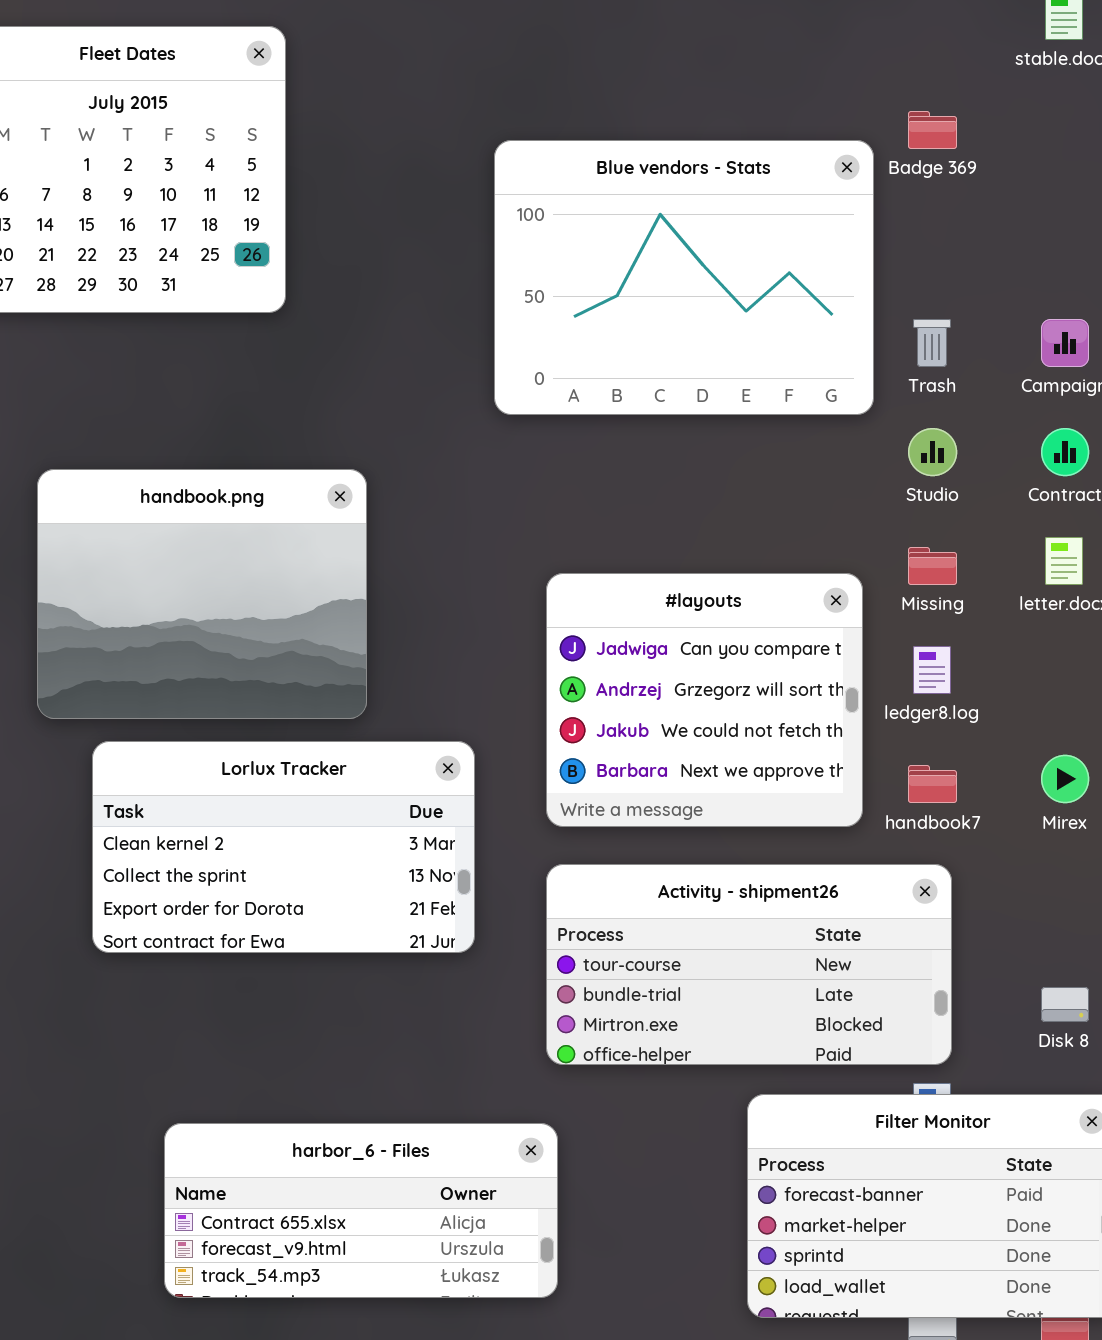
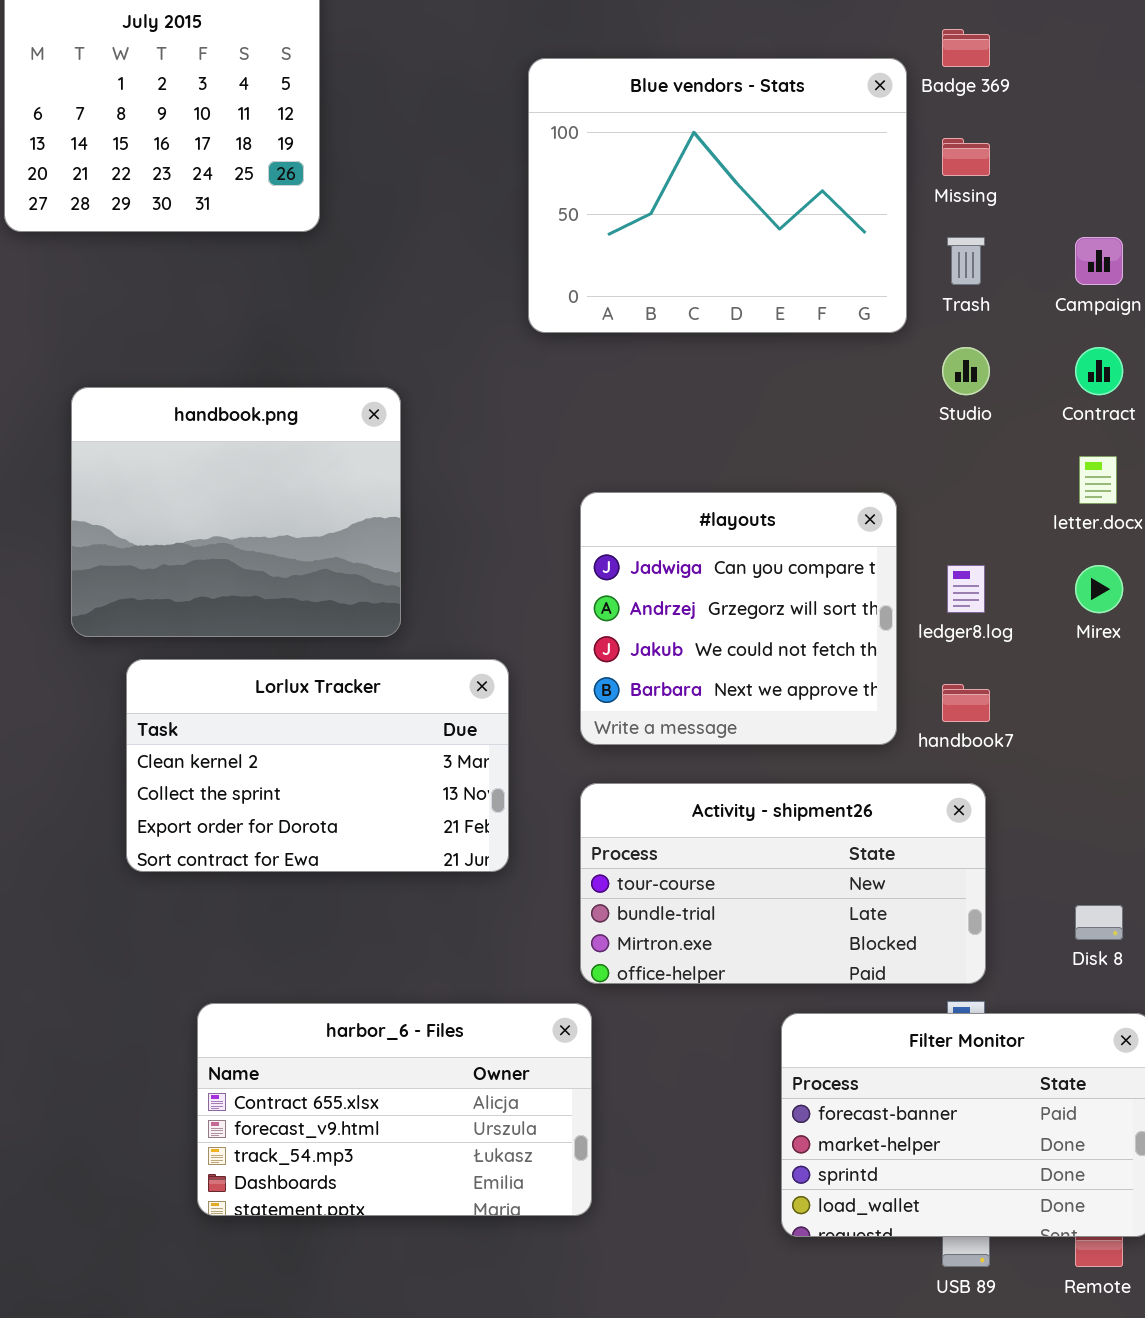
Missing: [908,547,957,585] -> [942,138,990,176], moved
Mirex: [1041,755,1089,803] -> [1075,565,1123,613], moved
harbor_6 - Files: [164,1123,558,1298] -> [197,1003,592,1216], resized

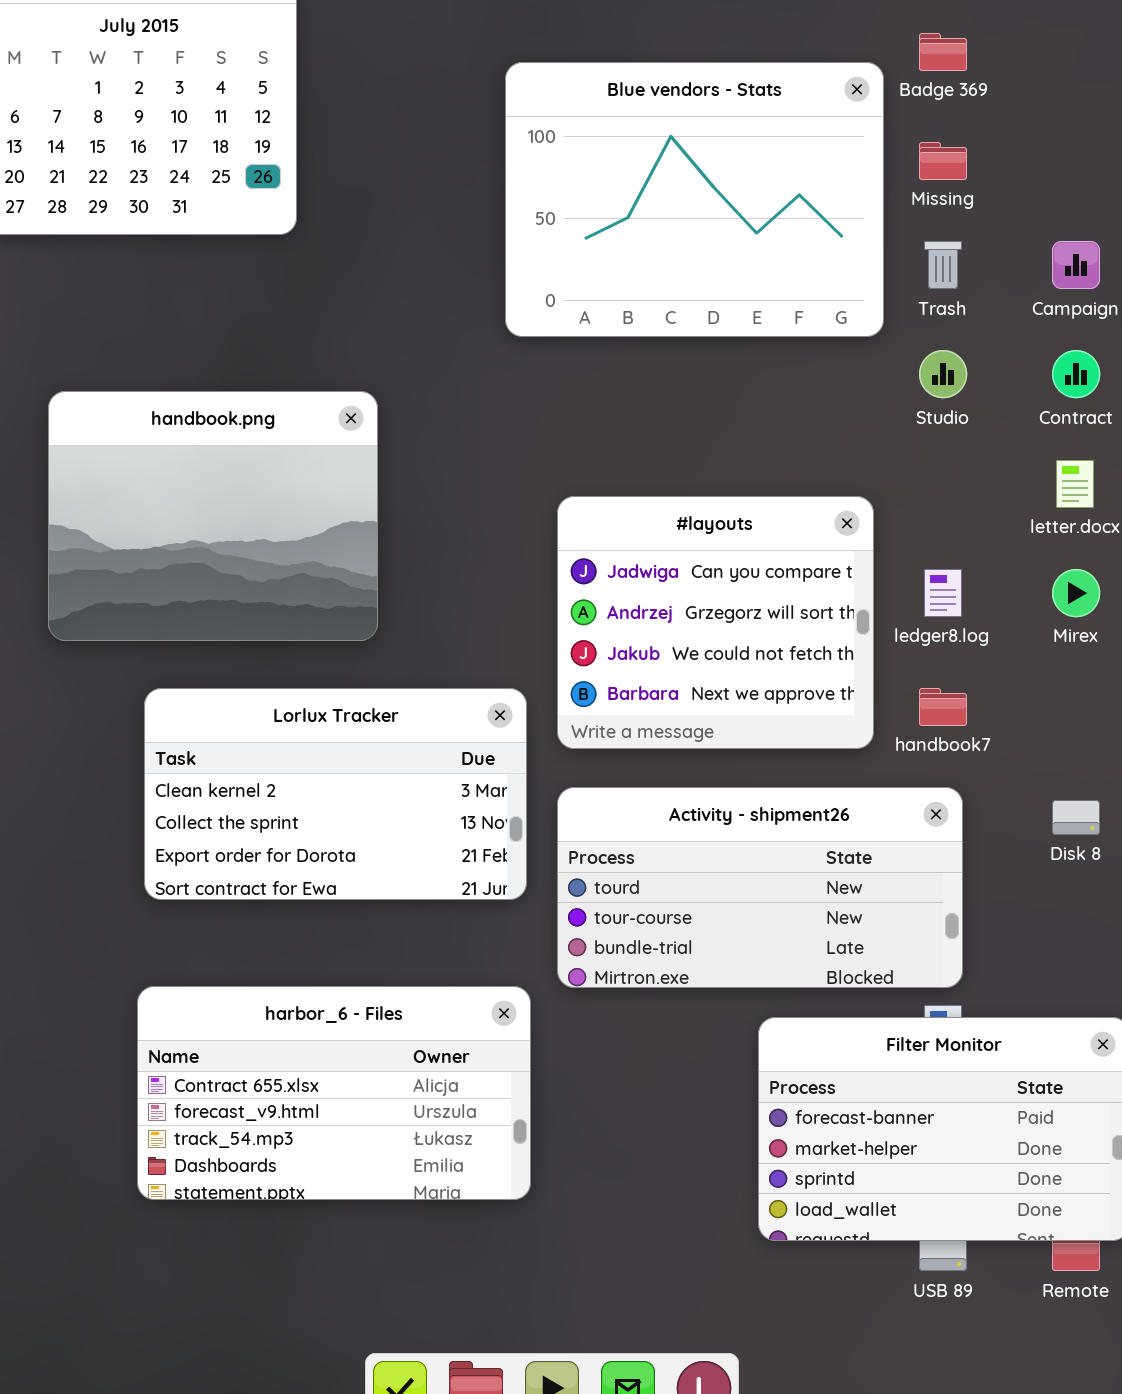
Lorlux Tracker: [126,659,509,872] -> [144,688,527,900], moved
Activity - shipment26: [580,783,986,984] -> [557,787,963,988], scrolled up 1 row
Disk 8: [1075,905,1123,940] -> [1052,800,1100,835], moved
harbor_6 - Files: [197,1003,592,1216] -> [137,986,531,1200], moved

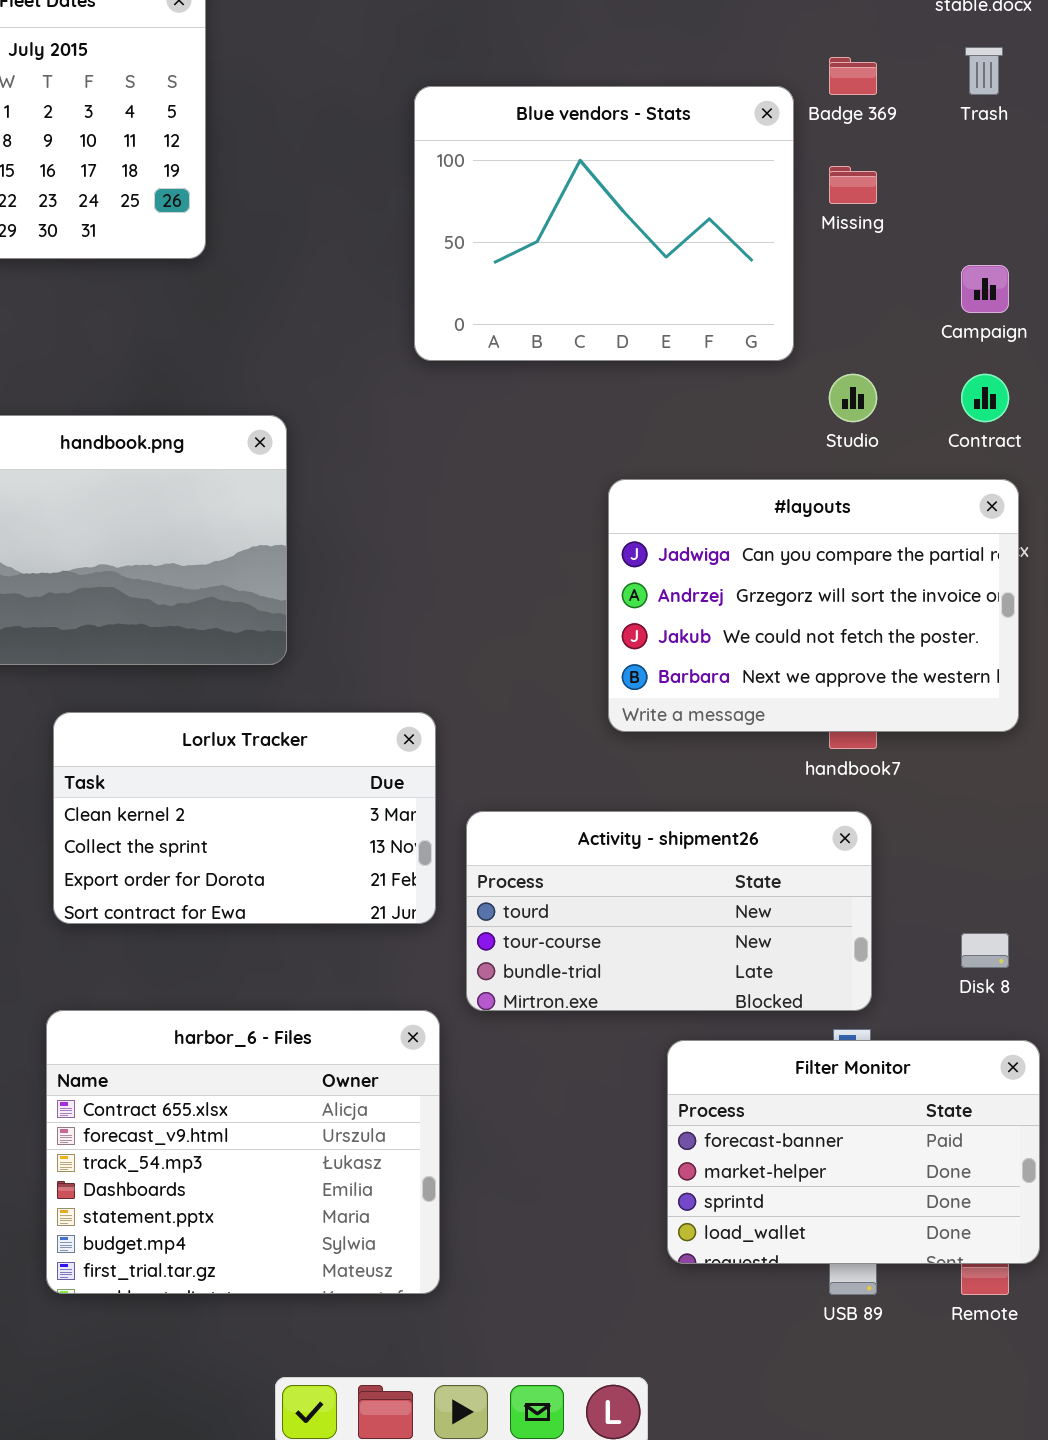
Trash: [924,241,962,289] -> [965,47,1003,95], moved
#layouts: [557,496,874,749] -> [608,479,1019,732], moved, resized
Disk 8: [1052,800,1100,835] -> [961,933,1009,968], moved
harbor_6 - Files: [137,986,531,1200] -> [46,1010,440,1294], resized

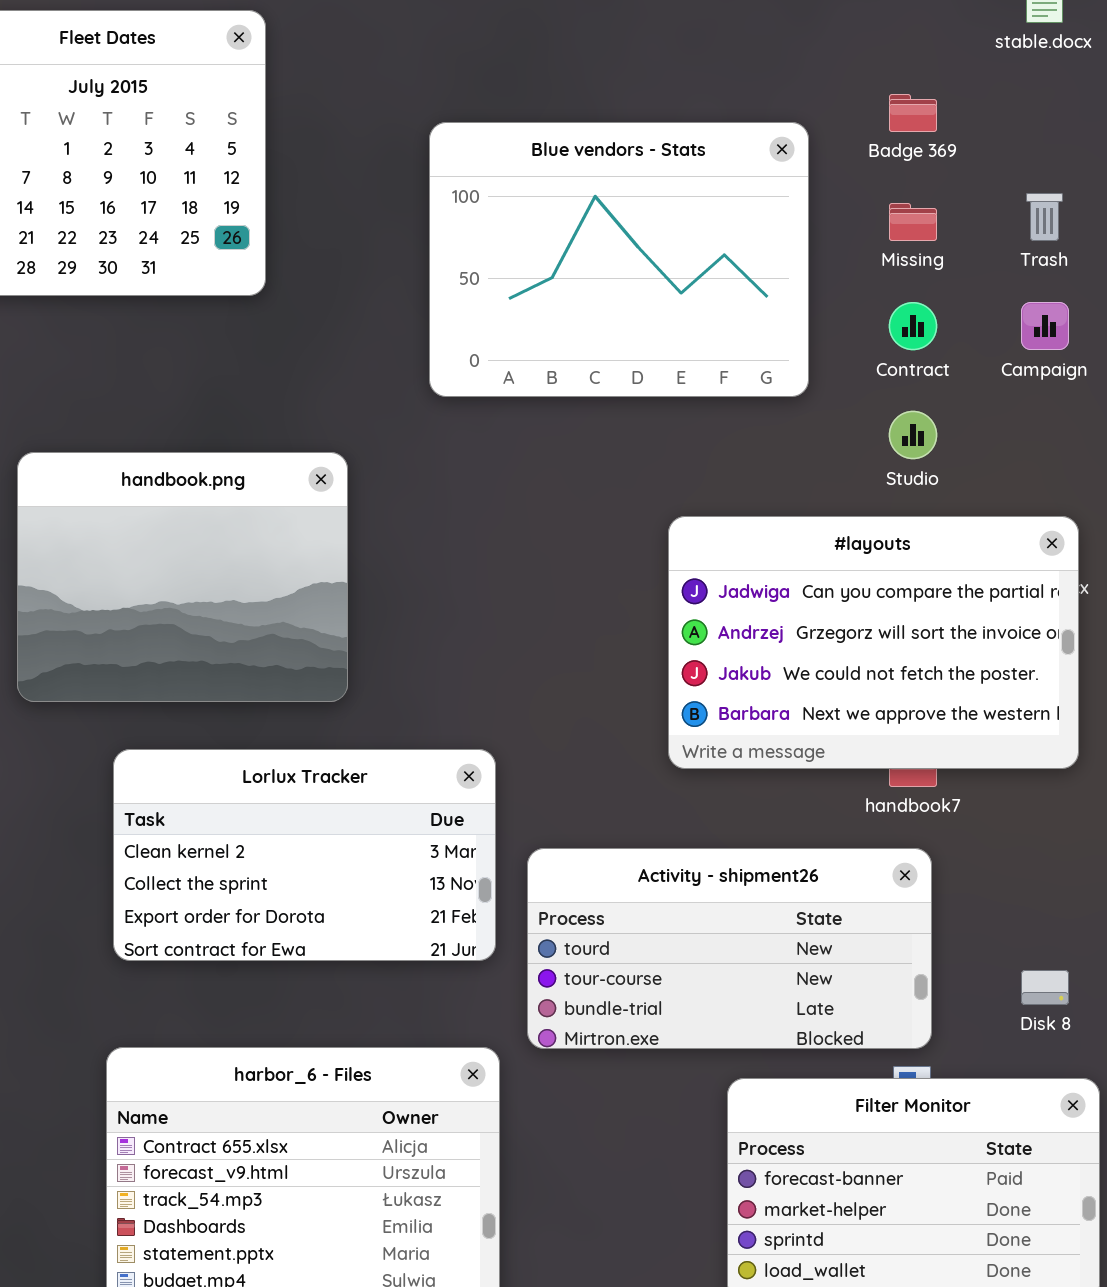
Trash: [965,47,1003,95] -> [1026,193,1063,241], moved
Blue vendors - Stats: [414,86,794,361] -> [429,122,809,397], moved
Contract: [961,374,1009,422] -> [889,302,937,350], moved

